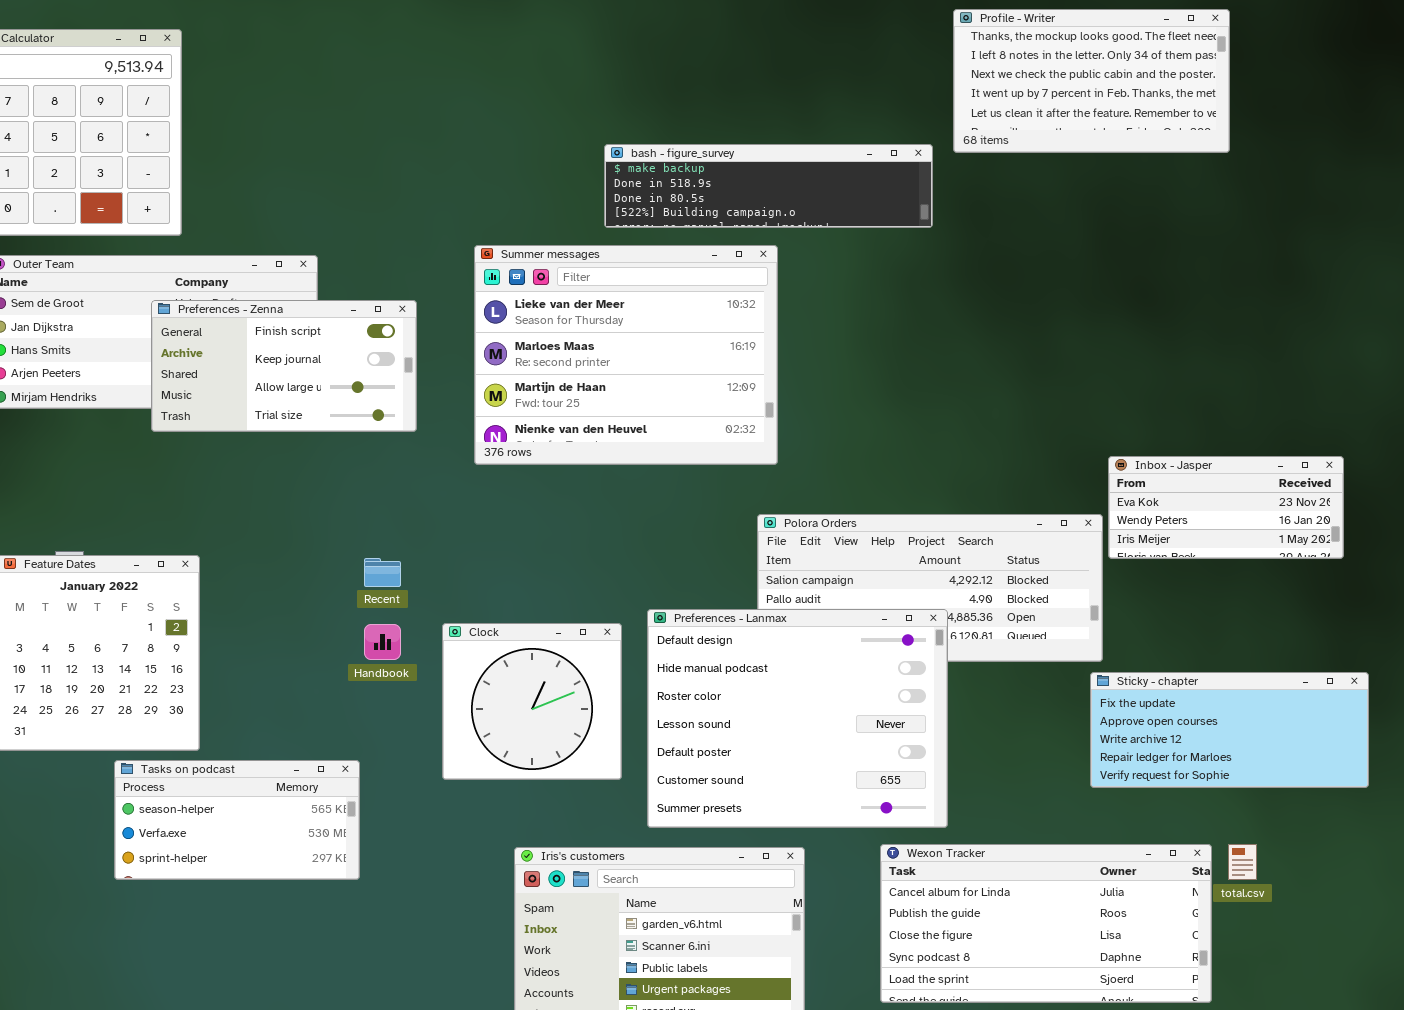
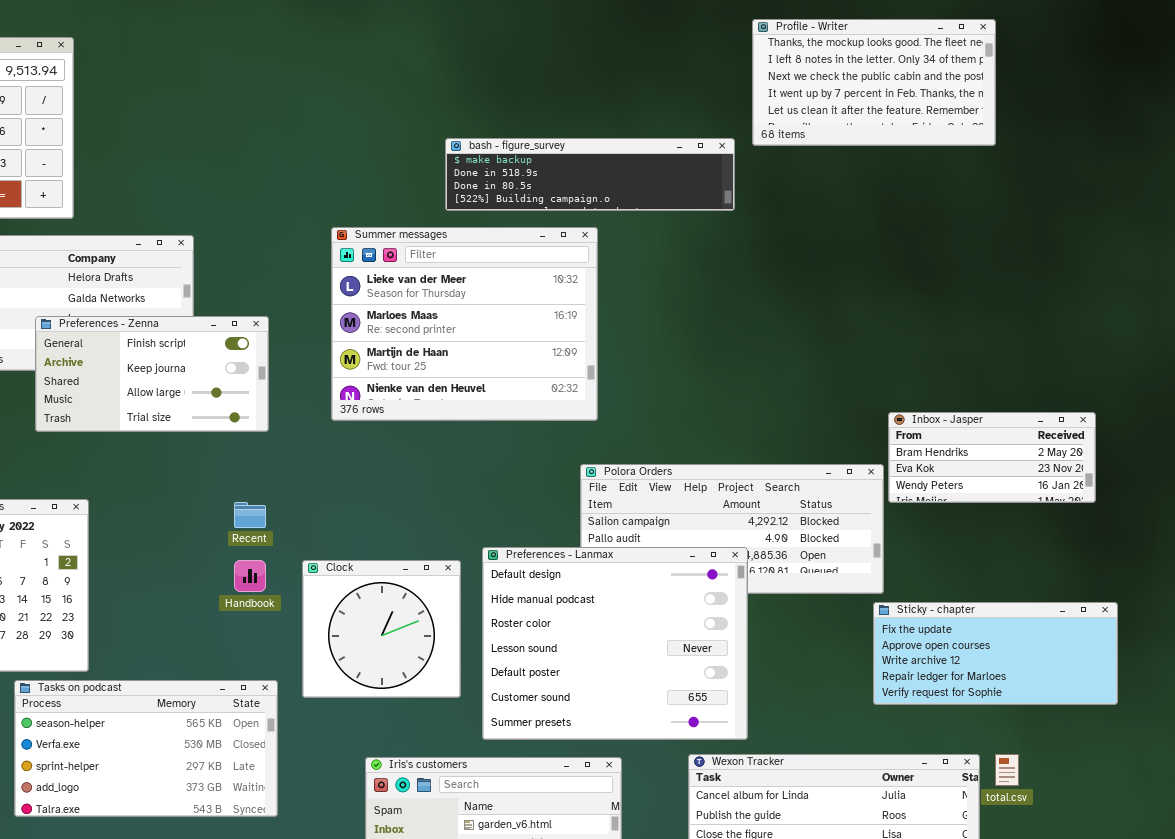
Preferences - Zenna: [151,300,417,432] -> [35,316,269,432], moved
Inbox - Jasper: [1108,456,1344,559] -> [888,412,1096,503], scrolled up 1 row
Tasks on podcast: [114,760,360,880] -> [14,680,278,817], resized

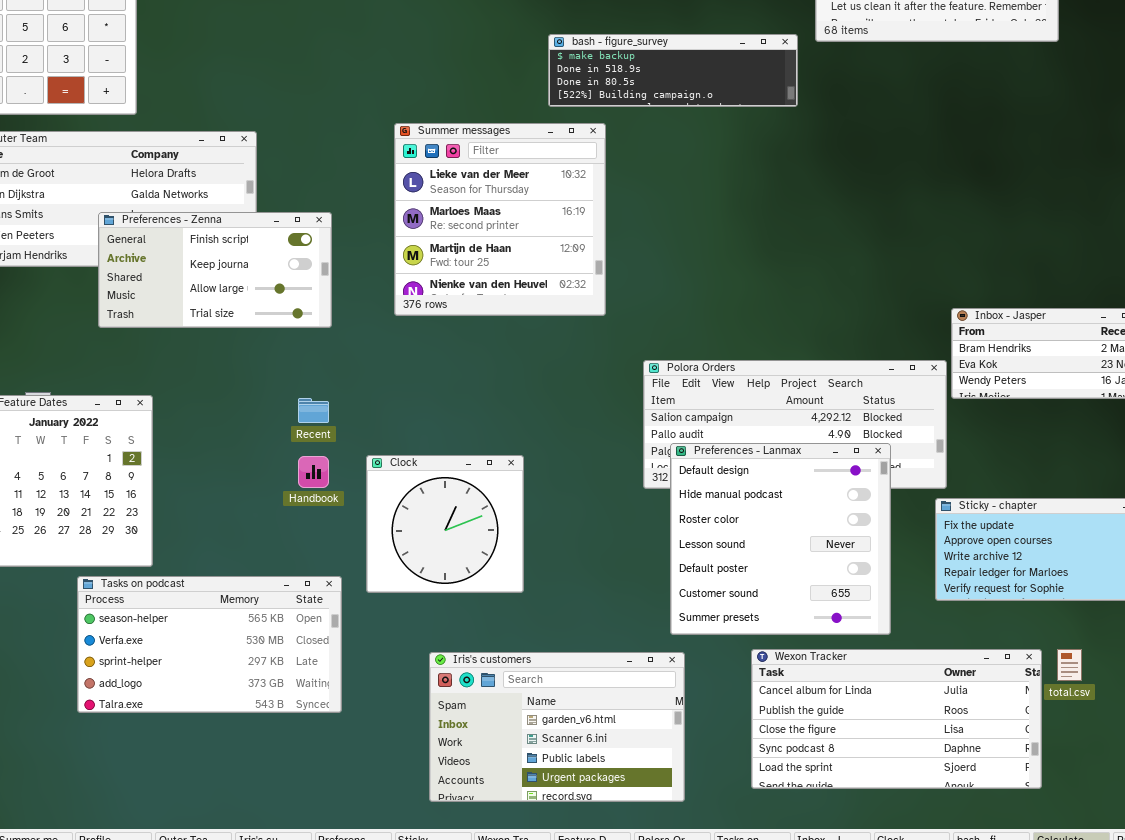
bash - figure_survey: [445,138,735,211] -> [548,34,798,107], resized
Summer messages: [331,227,598,421] -> [394,123,606,316], resized
Preferences - Lanmax: [482,547,748,740] -> [670,443,891,635], moved, resized

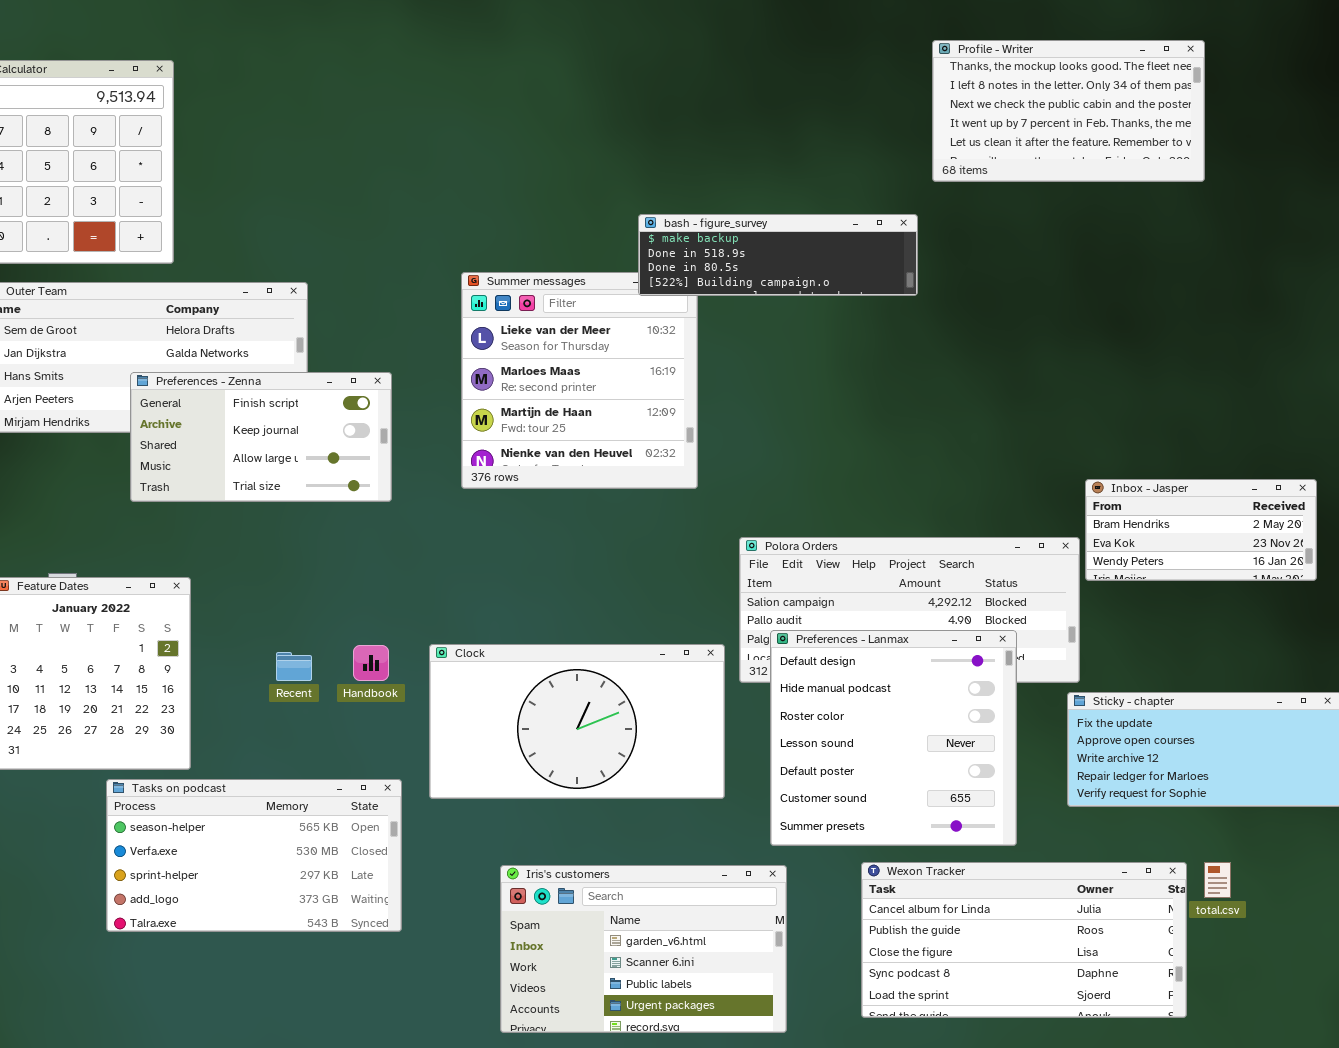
bash - figure_survey: [548,34,798,107] -> [638,214,918,296], moved
Recent: [298,398,329,423] -> [276,652,312,681], moved
Clock: [366,455,524,593] -> [429,644,725,799], resized

